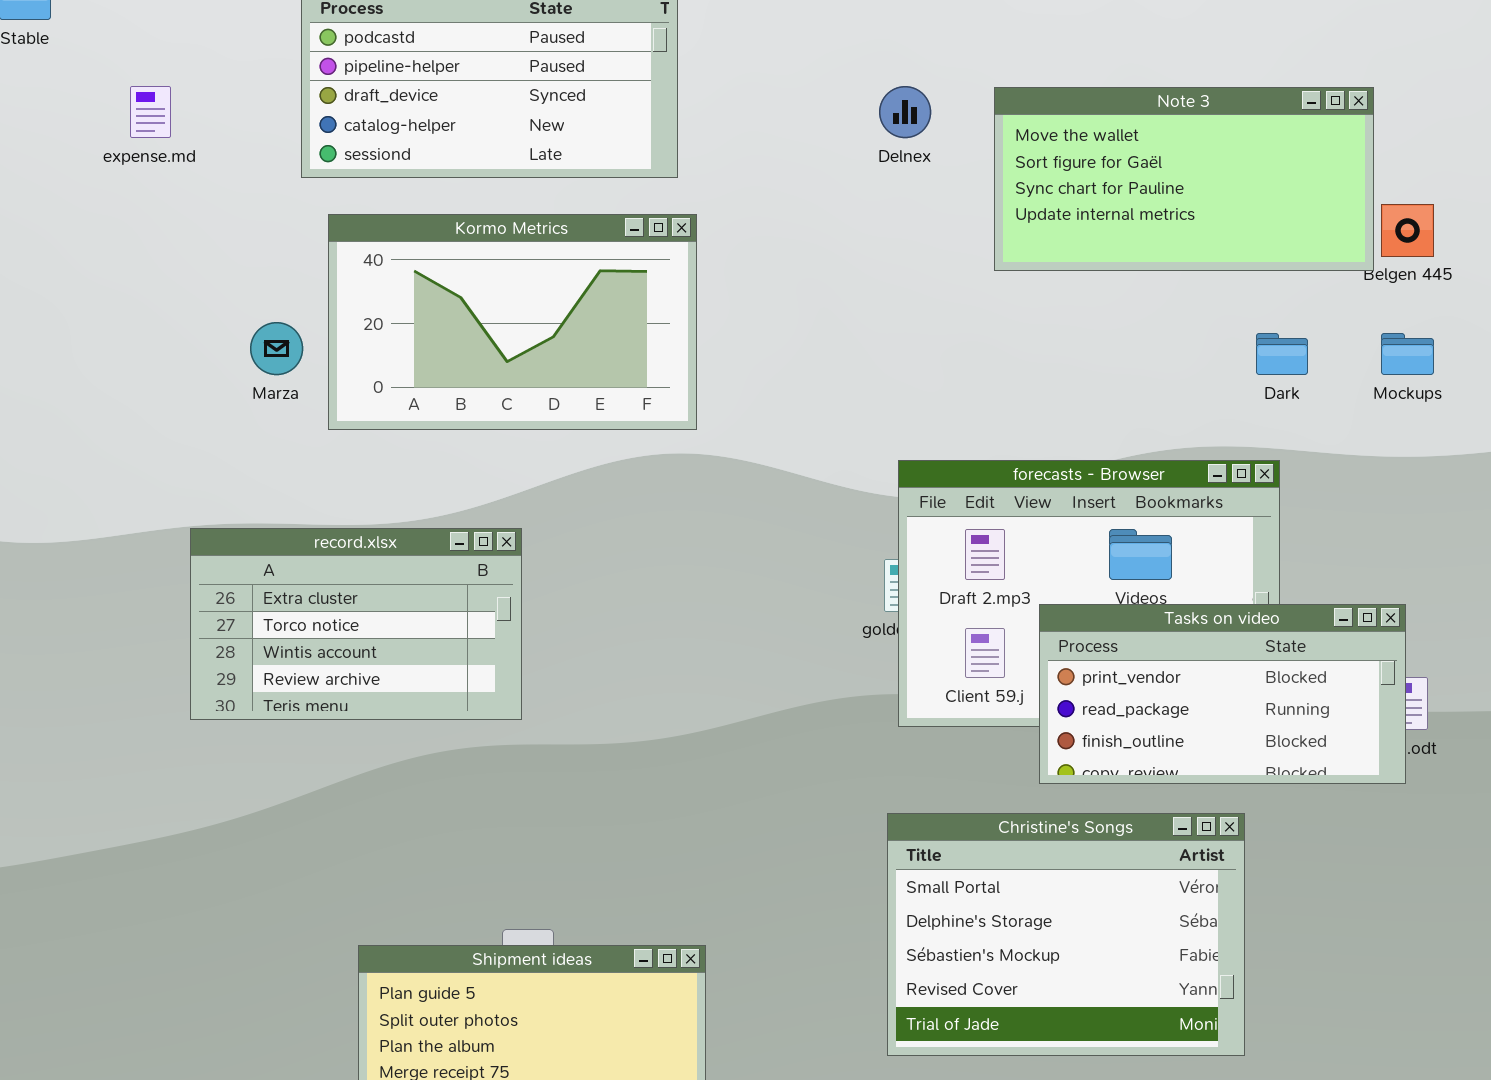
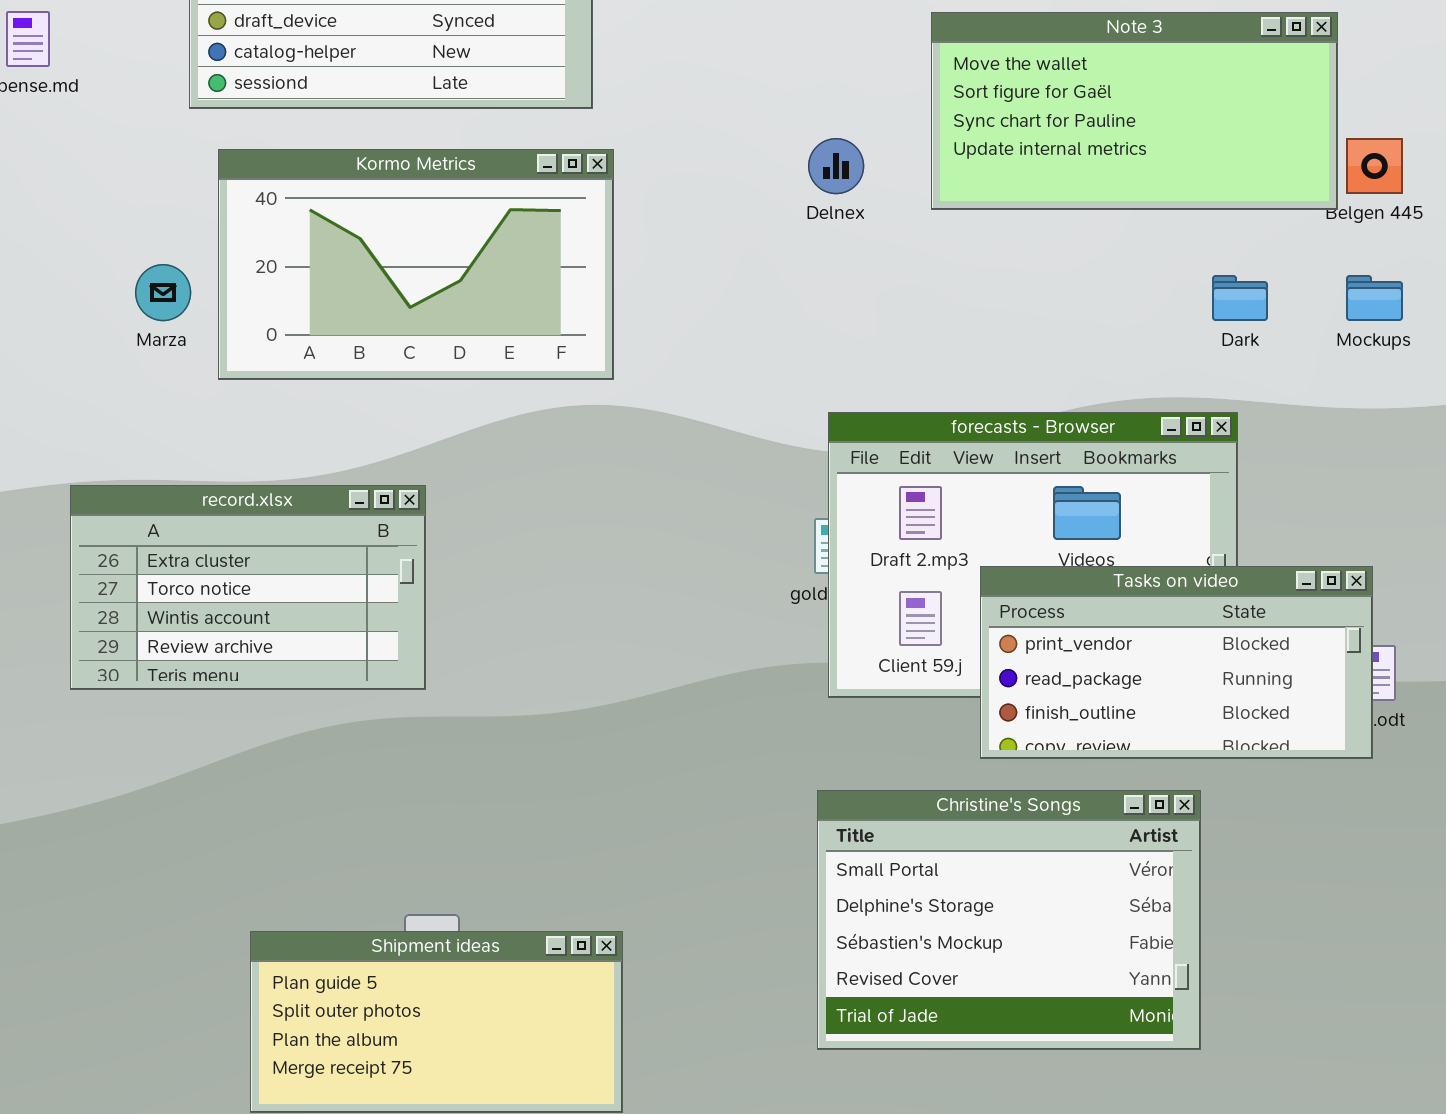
Delnex: [879,86,931,138] -> [808,138,864,194], moved

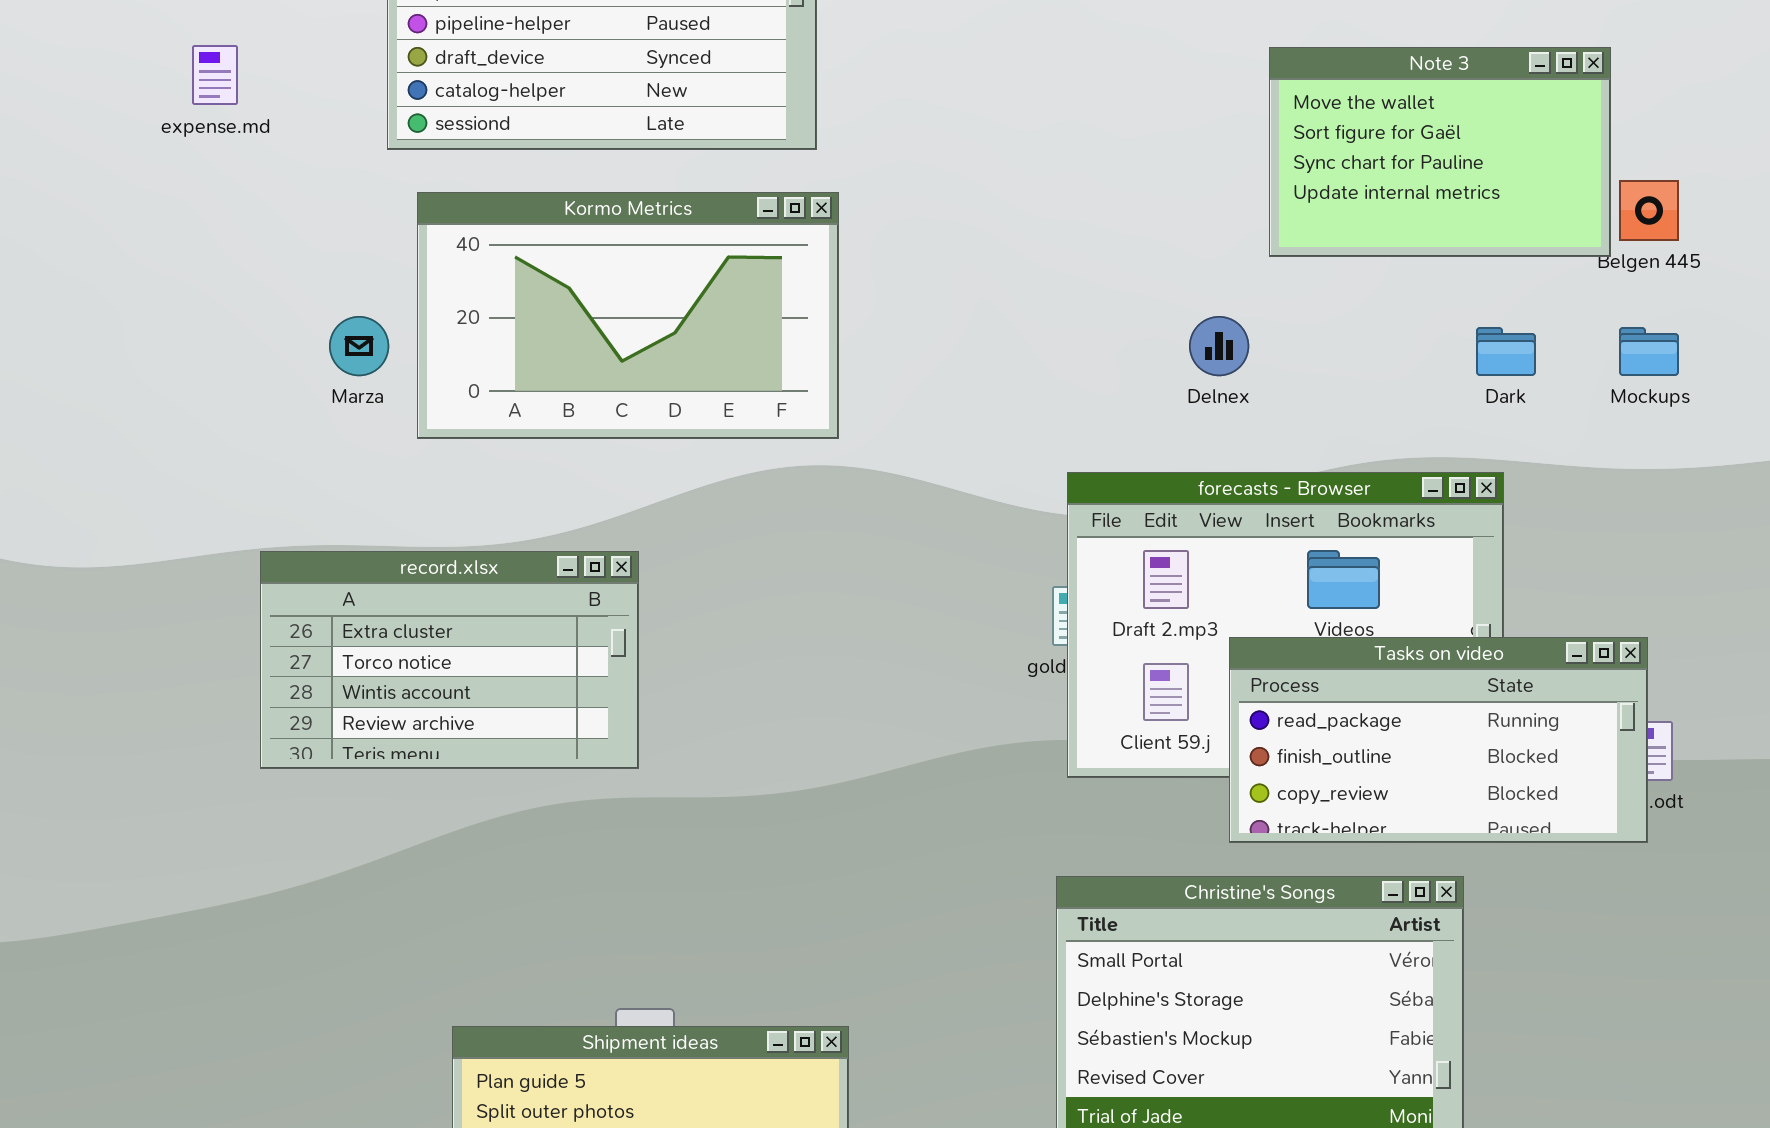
Note 3: [931,12,1338,210] -> [1269,47,1611,257], resized
Delnex: [808,138,864,194] -> [1189,316,1249,376], moved
Tasks on video: [980,566,1373,759] -> [1229,637,1648,843], scrolled down 1 row

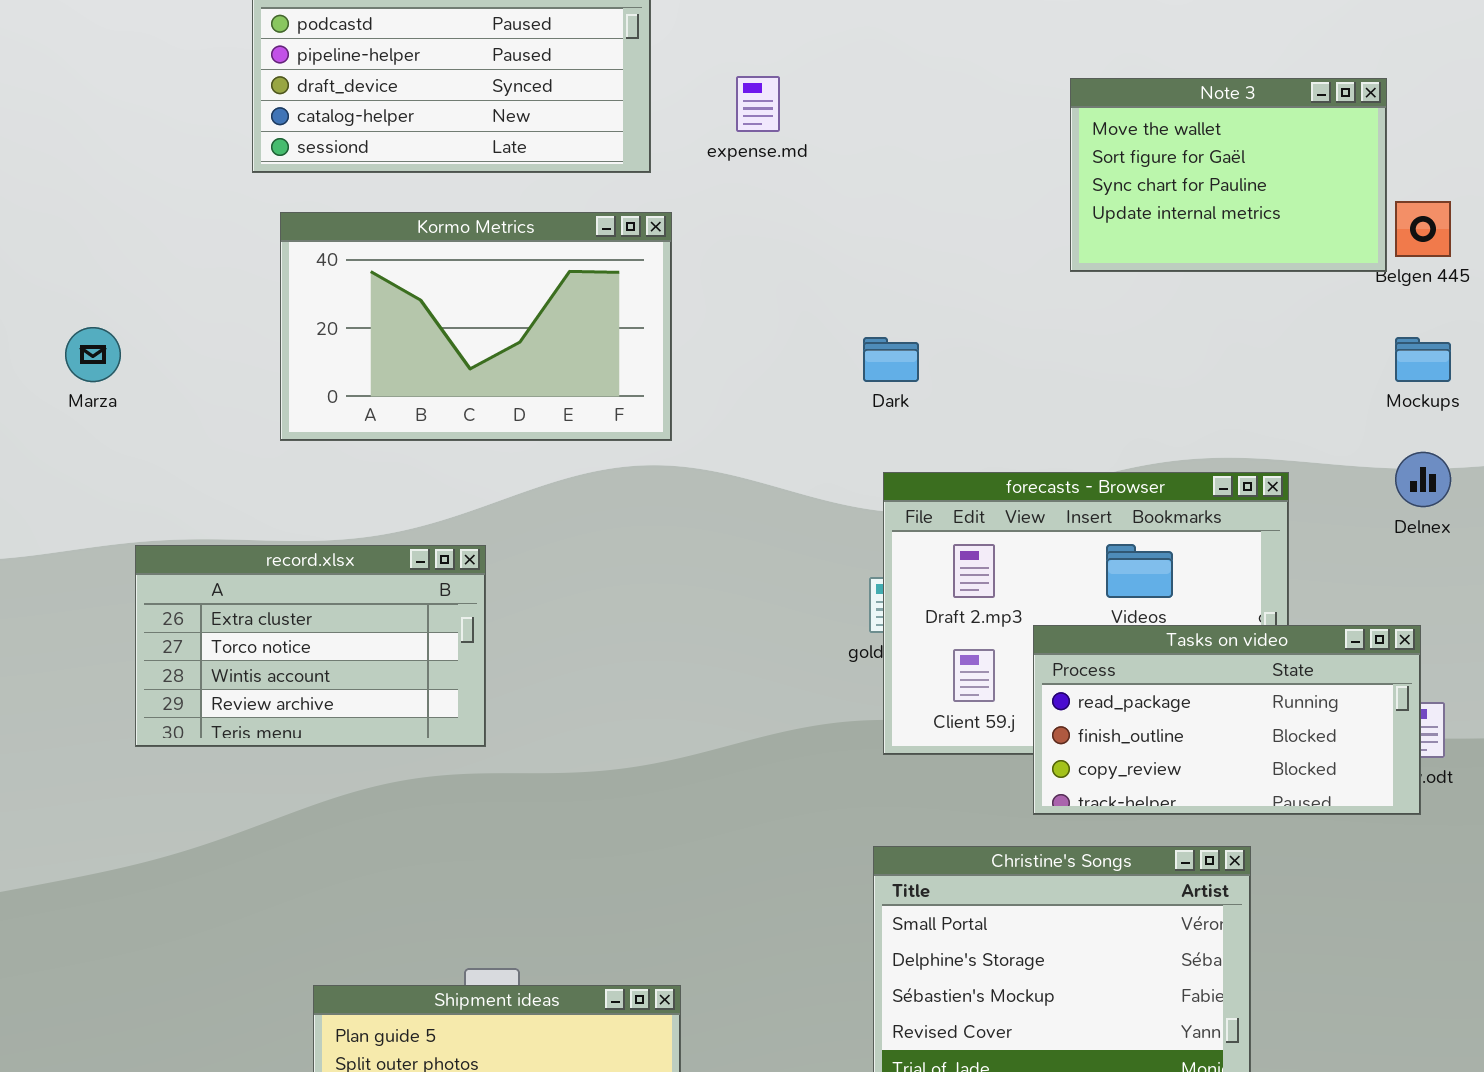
expense.md: [192,45,238,105] -> [736,76,780,132], moved
Marza: [329,316,389,376] -> [65,327,121,382], moved
Delnex: [1189,316,1249,376] -> [1395,452,1451,507], moved
Dark: [1476,327,1536,376] -> [863,337,919,382], moved

